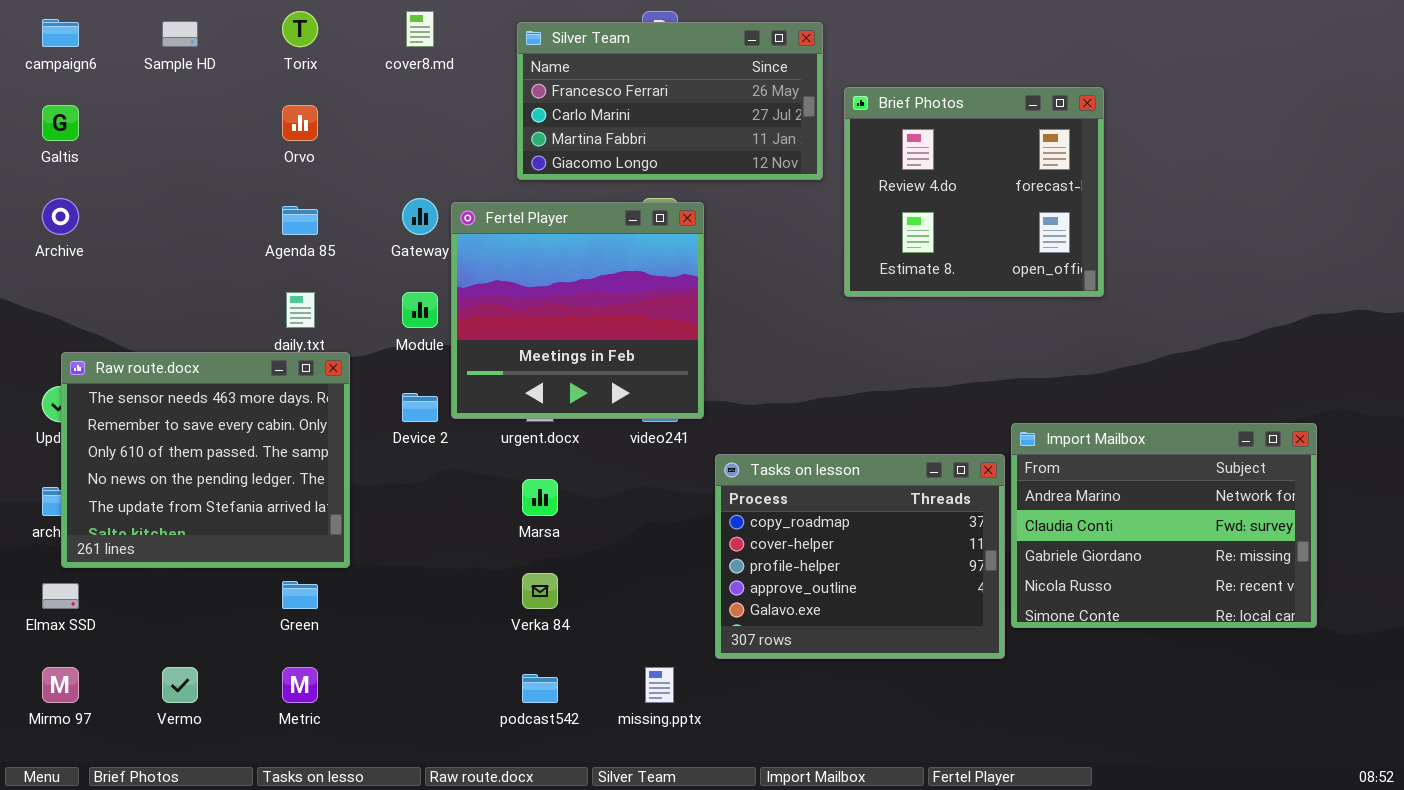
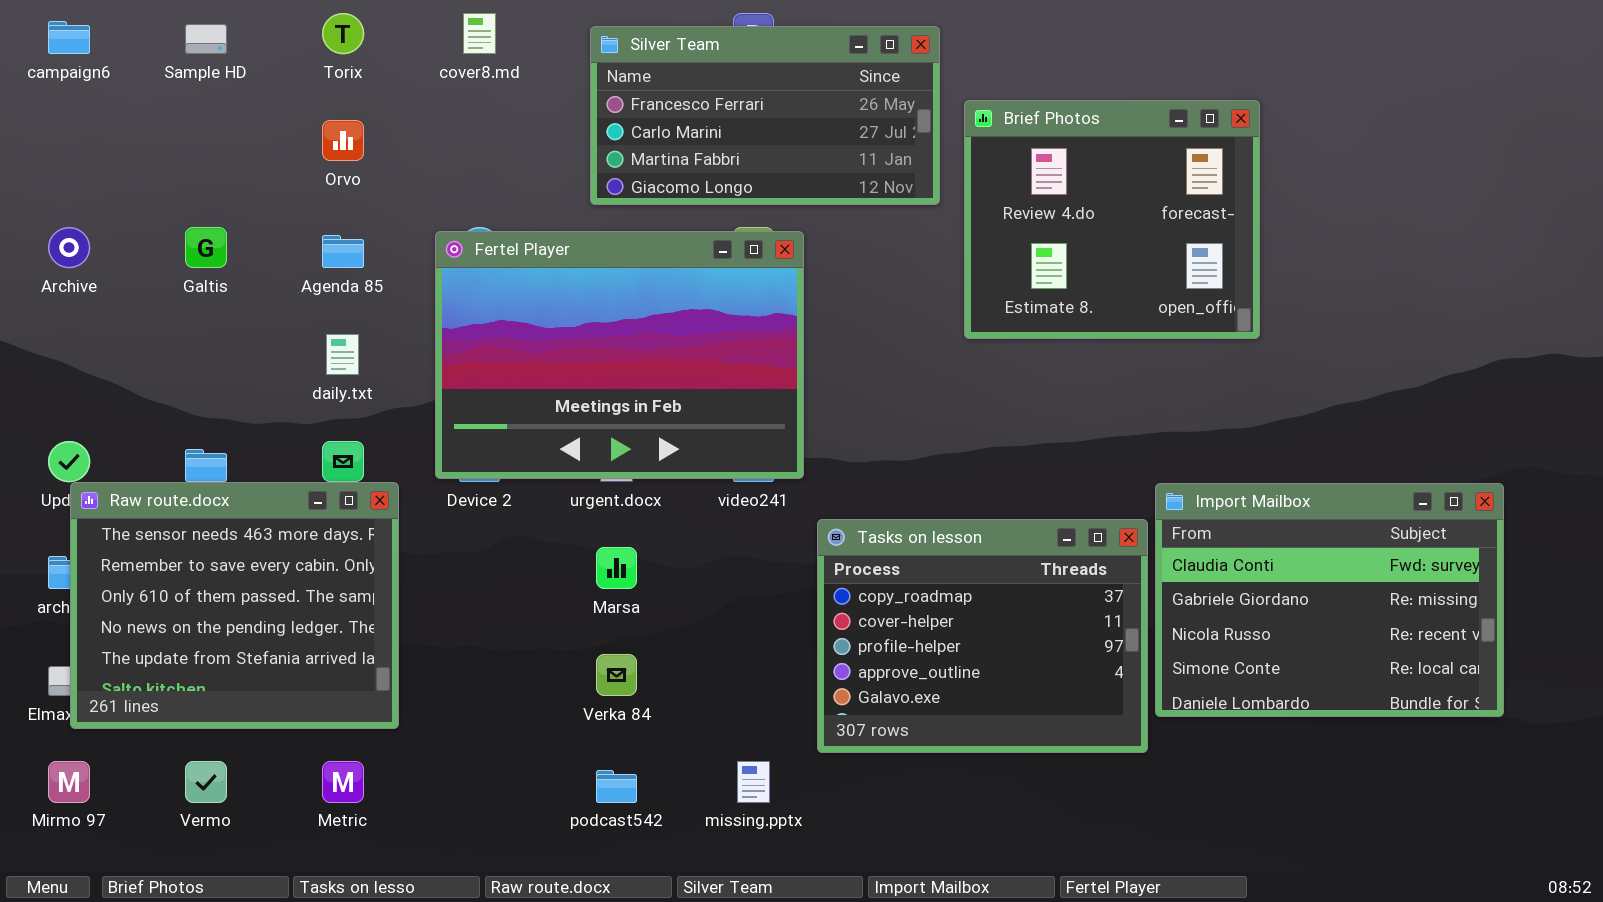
Galtis: [42,105,79,141] -> [185,227,227,268], moved
Fertel Player: [451,202,704,419] -> [435,231,804,479], resized
Raw route.docx: [61,352,350,568] -> [70,482,399,729], moved
Import Mailbox: [1011,423,1317,628] -> [1155,483,1504,717], scrolled down 1 row

